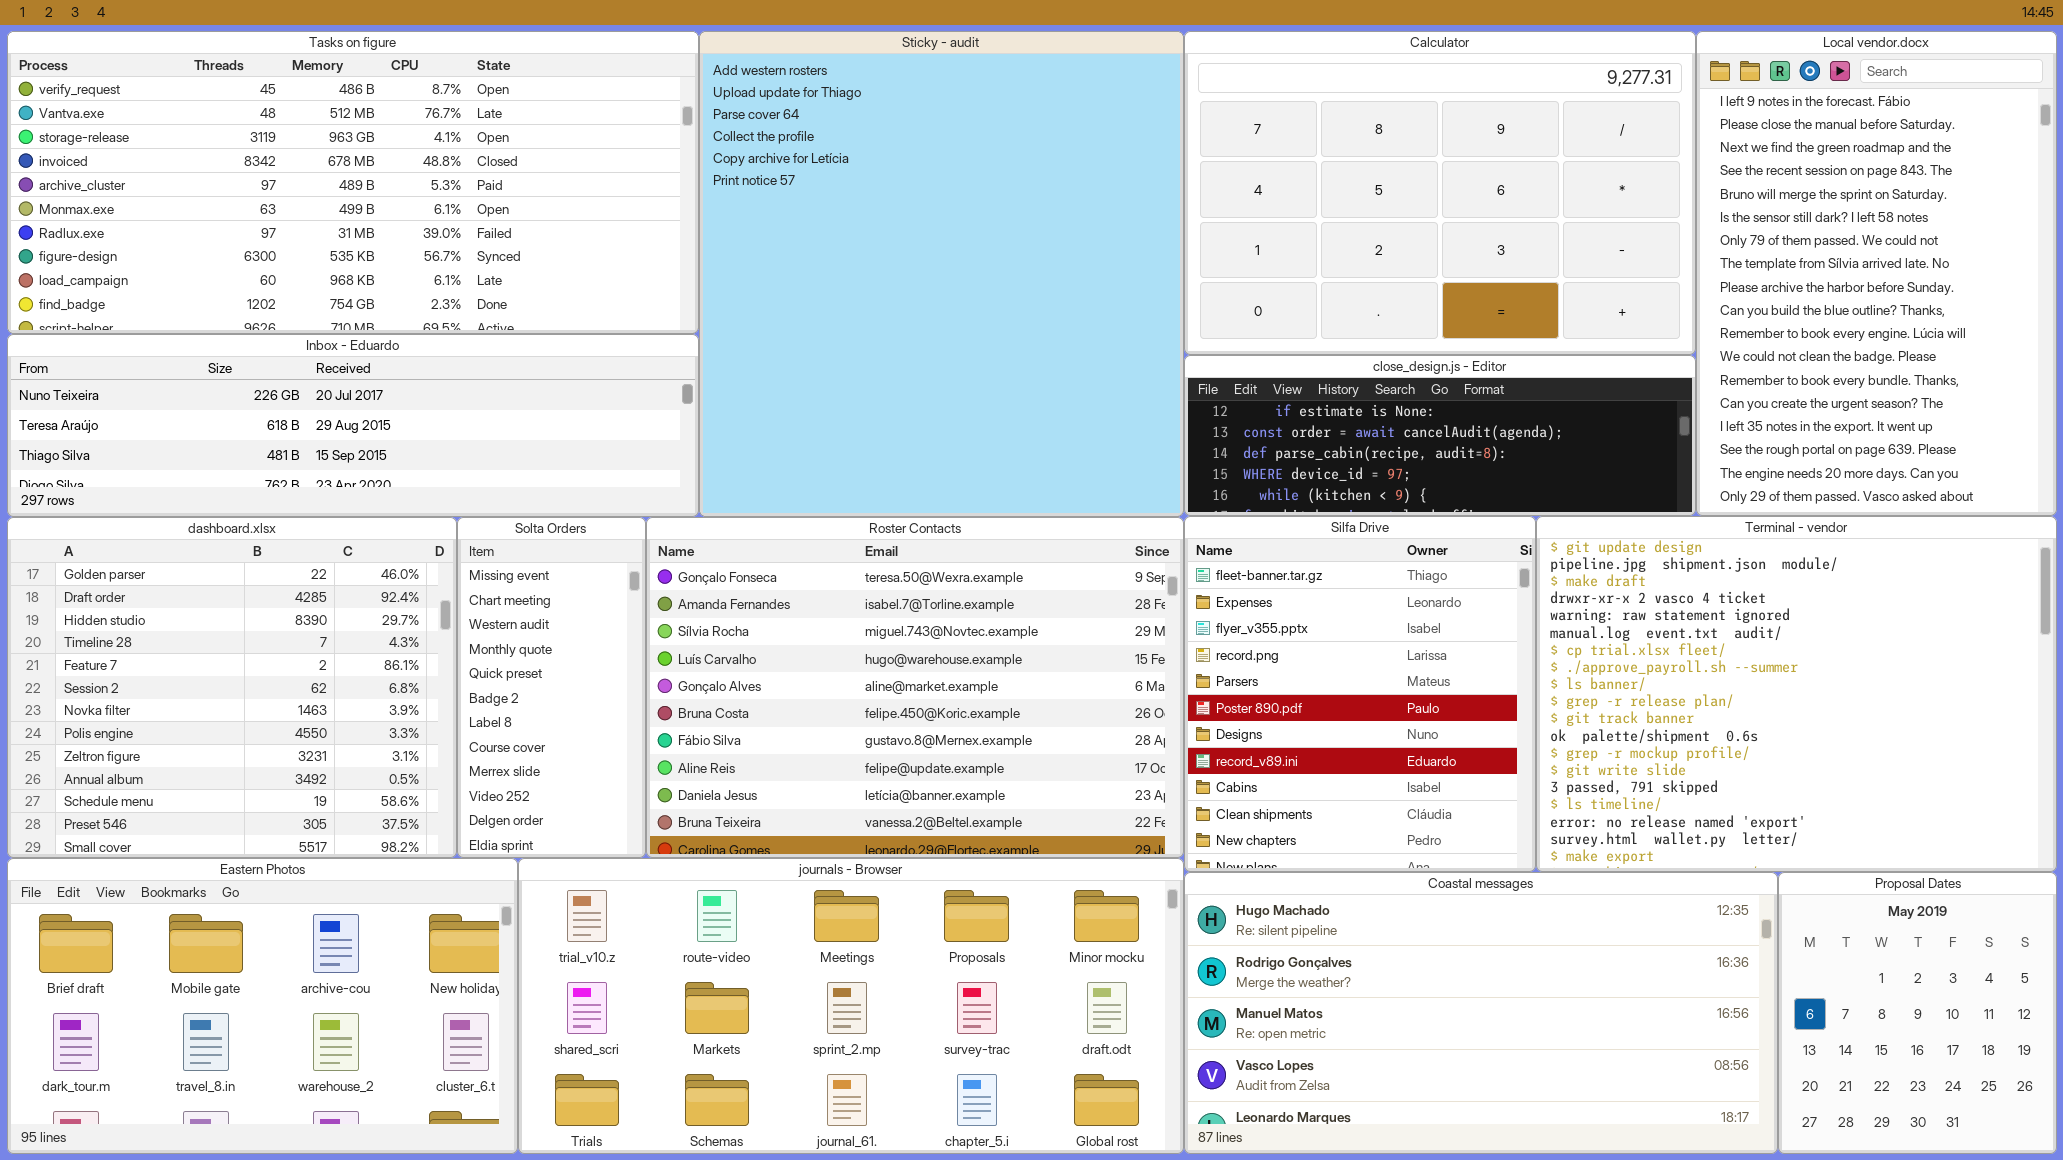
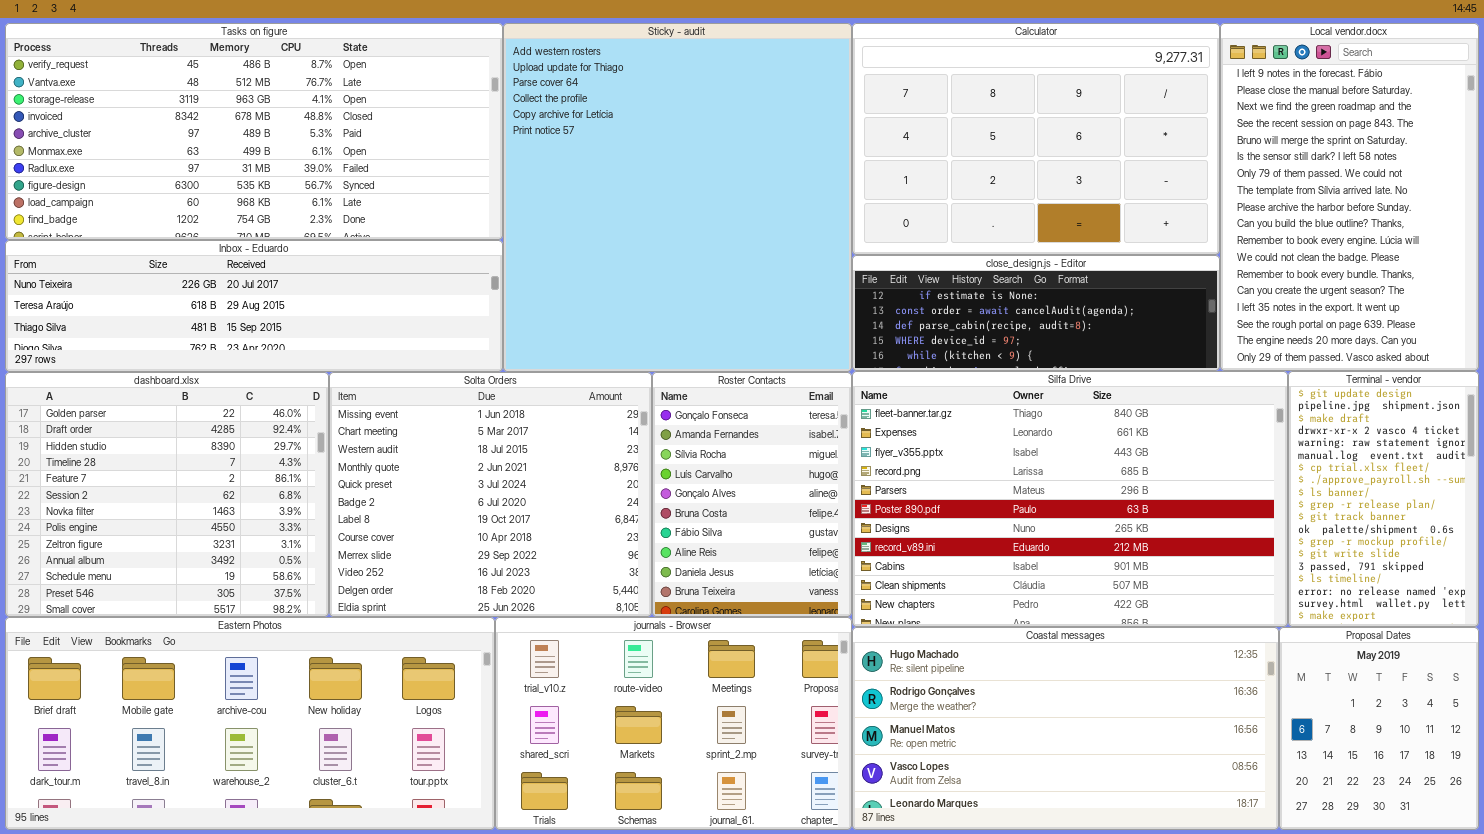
Silfa Drive: [1184,516,1536,872] -> [852,371,1288,627], resized
Terminal - vendor: [1536,516,2057,872] -> [1288,371,1479,627], resized
Solta Orders: [457,517,646,858] -> [329,372,652,617], resized
Roster Contacts: [646,517,1184,858] -> [652,372,852,617], resized
Eastern Photos: [7,858,518,1154] -> [5,617,495,830], resized
journals - Browser: [518,858,1184,1154] -> [495,617,852,830], resized

